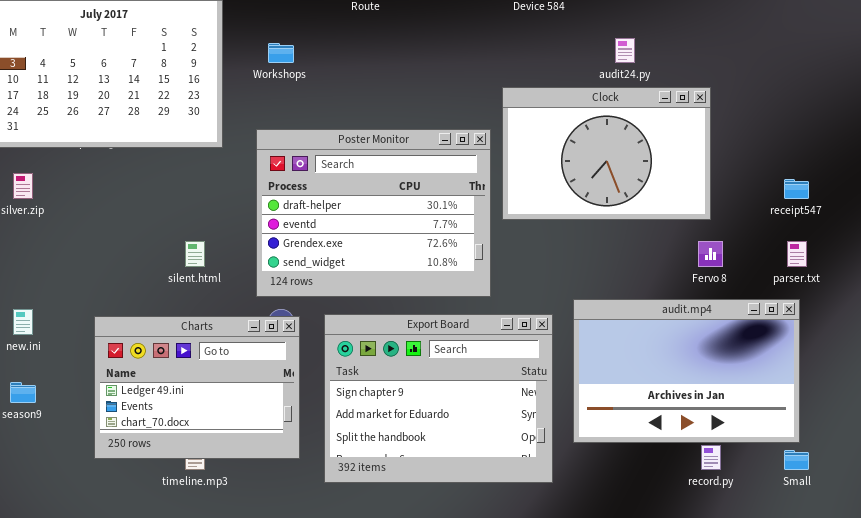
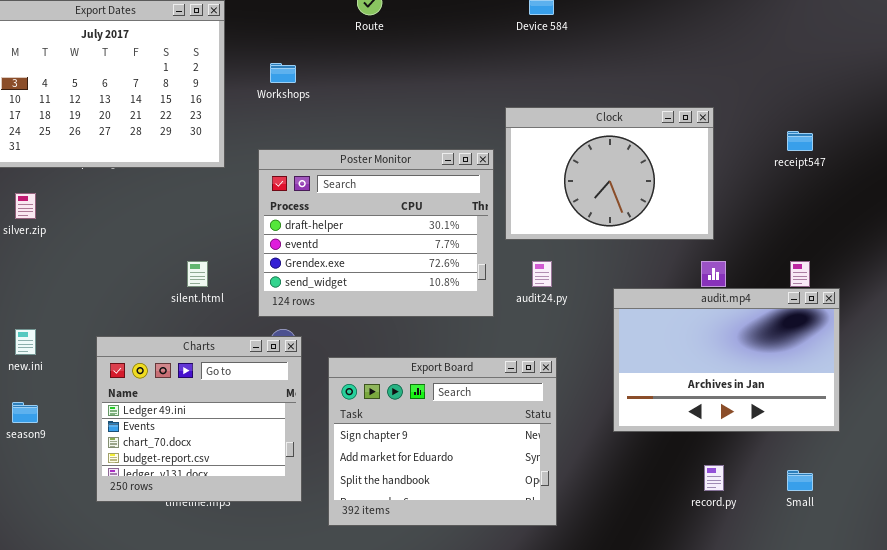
audit24.py: [615,38,635,63] -> [532,261,552,287], moved
receipt547: [784,179,809,199] -> [787,131,813,151], moved
audit.mp4: [573,299,800,443] -> [613,288,840,432], moved
Export Board: [324,314,553,483] -> [328,357,557,526], moved
Charts: [94,316,300,459] -> [96,336,302,502], resized

